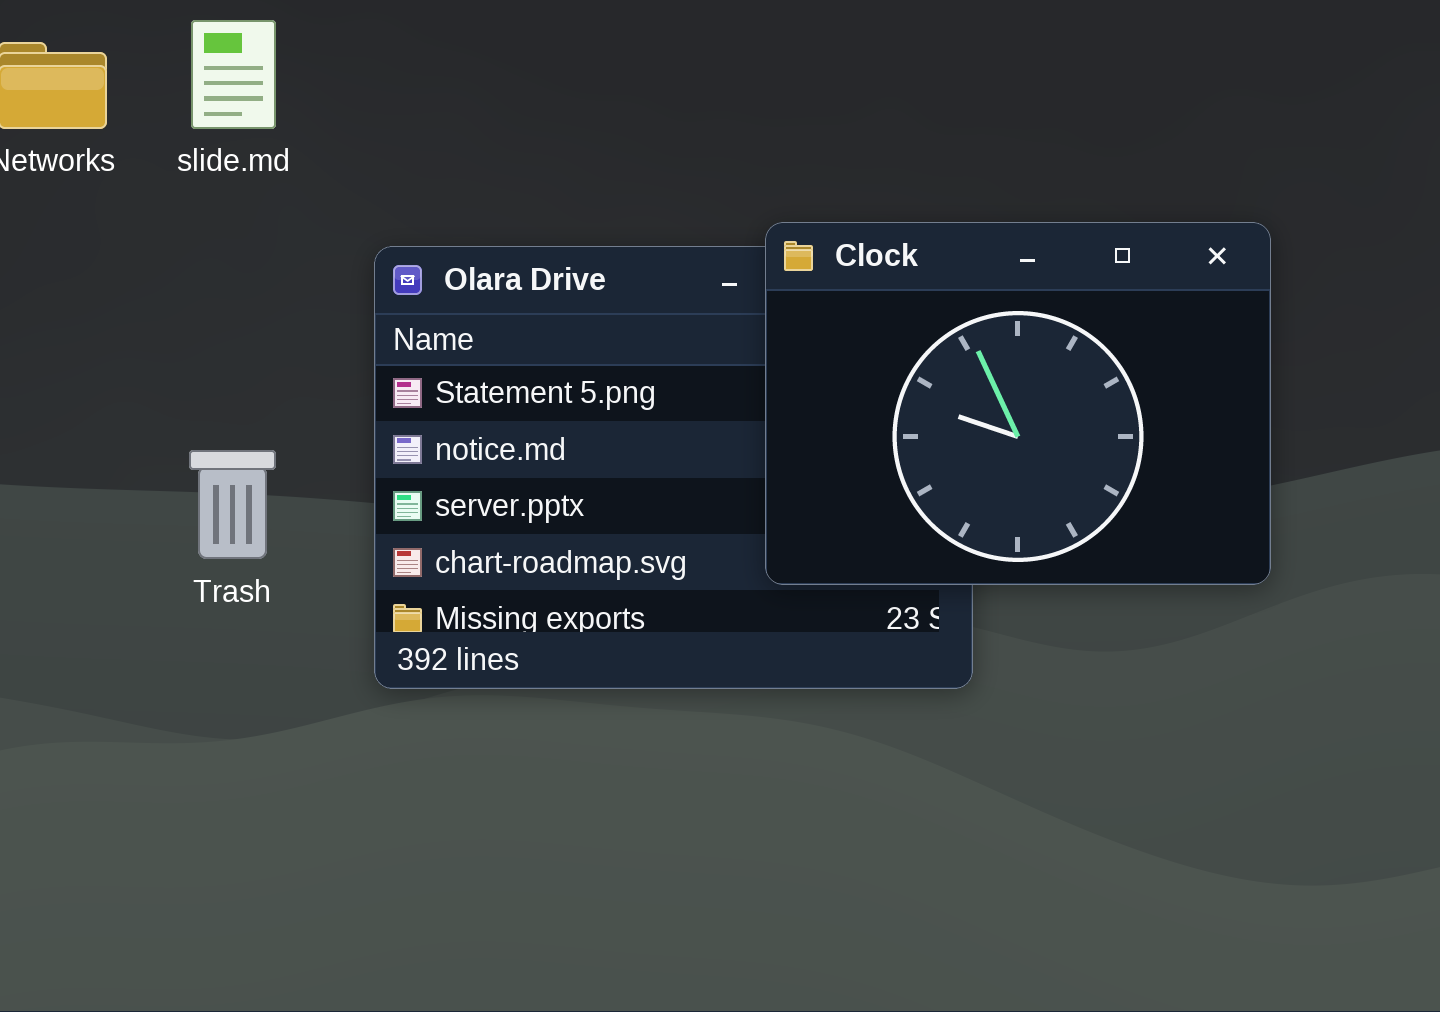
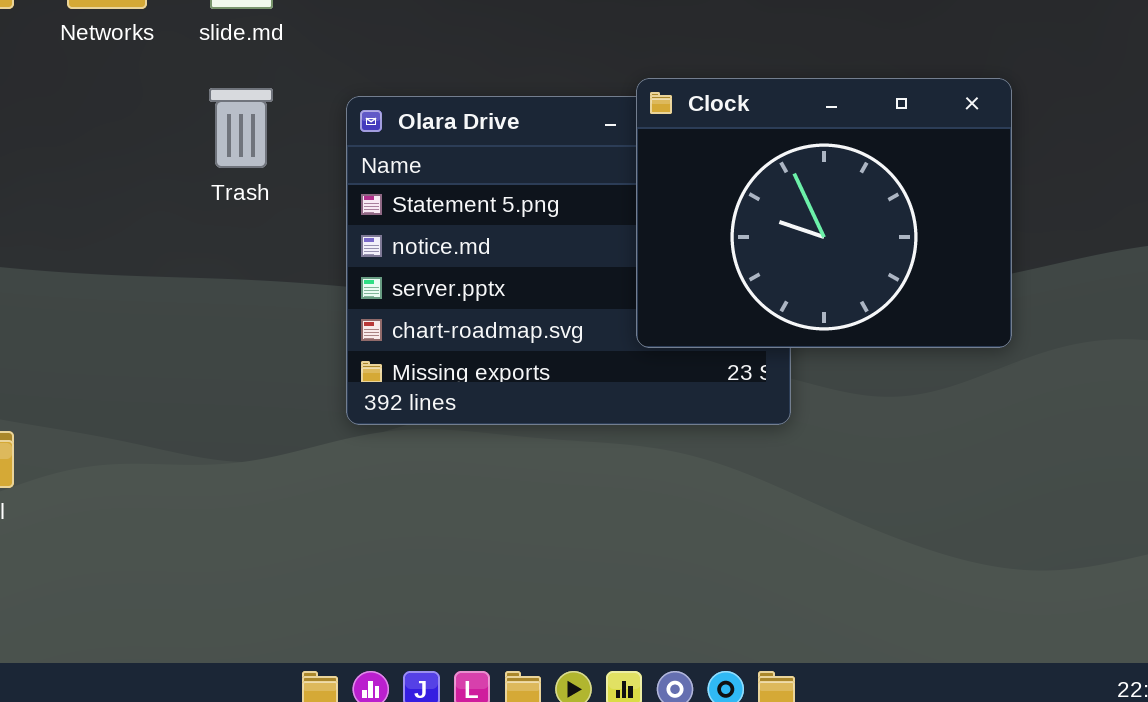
Trash: [189,450,276,559] -> [209,88,273,168], moved

